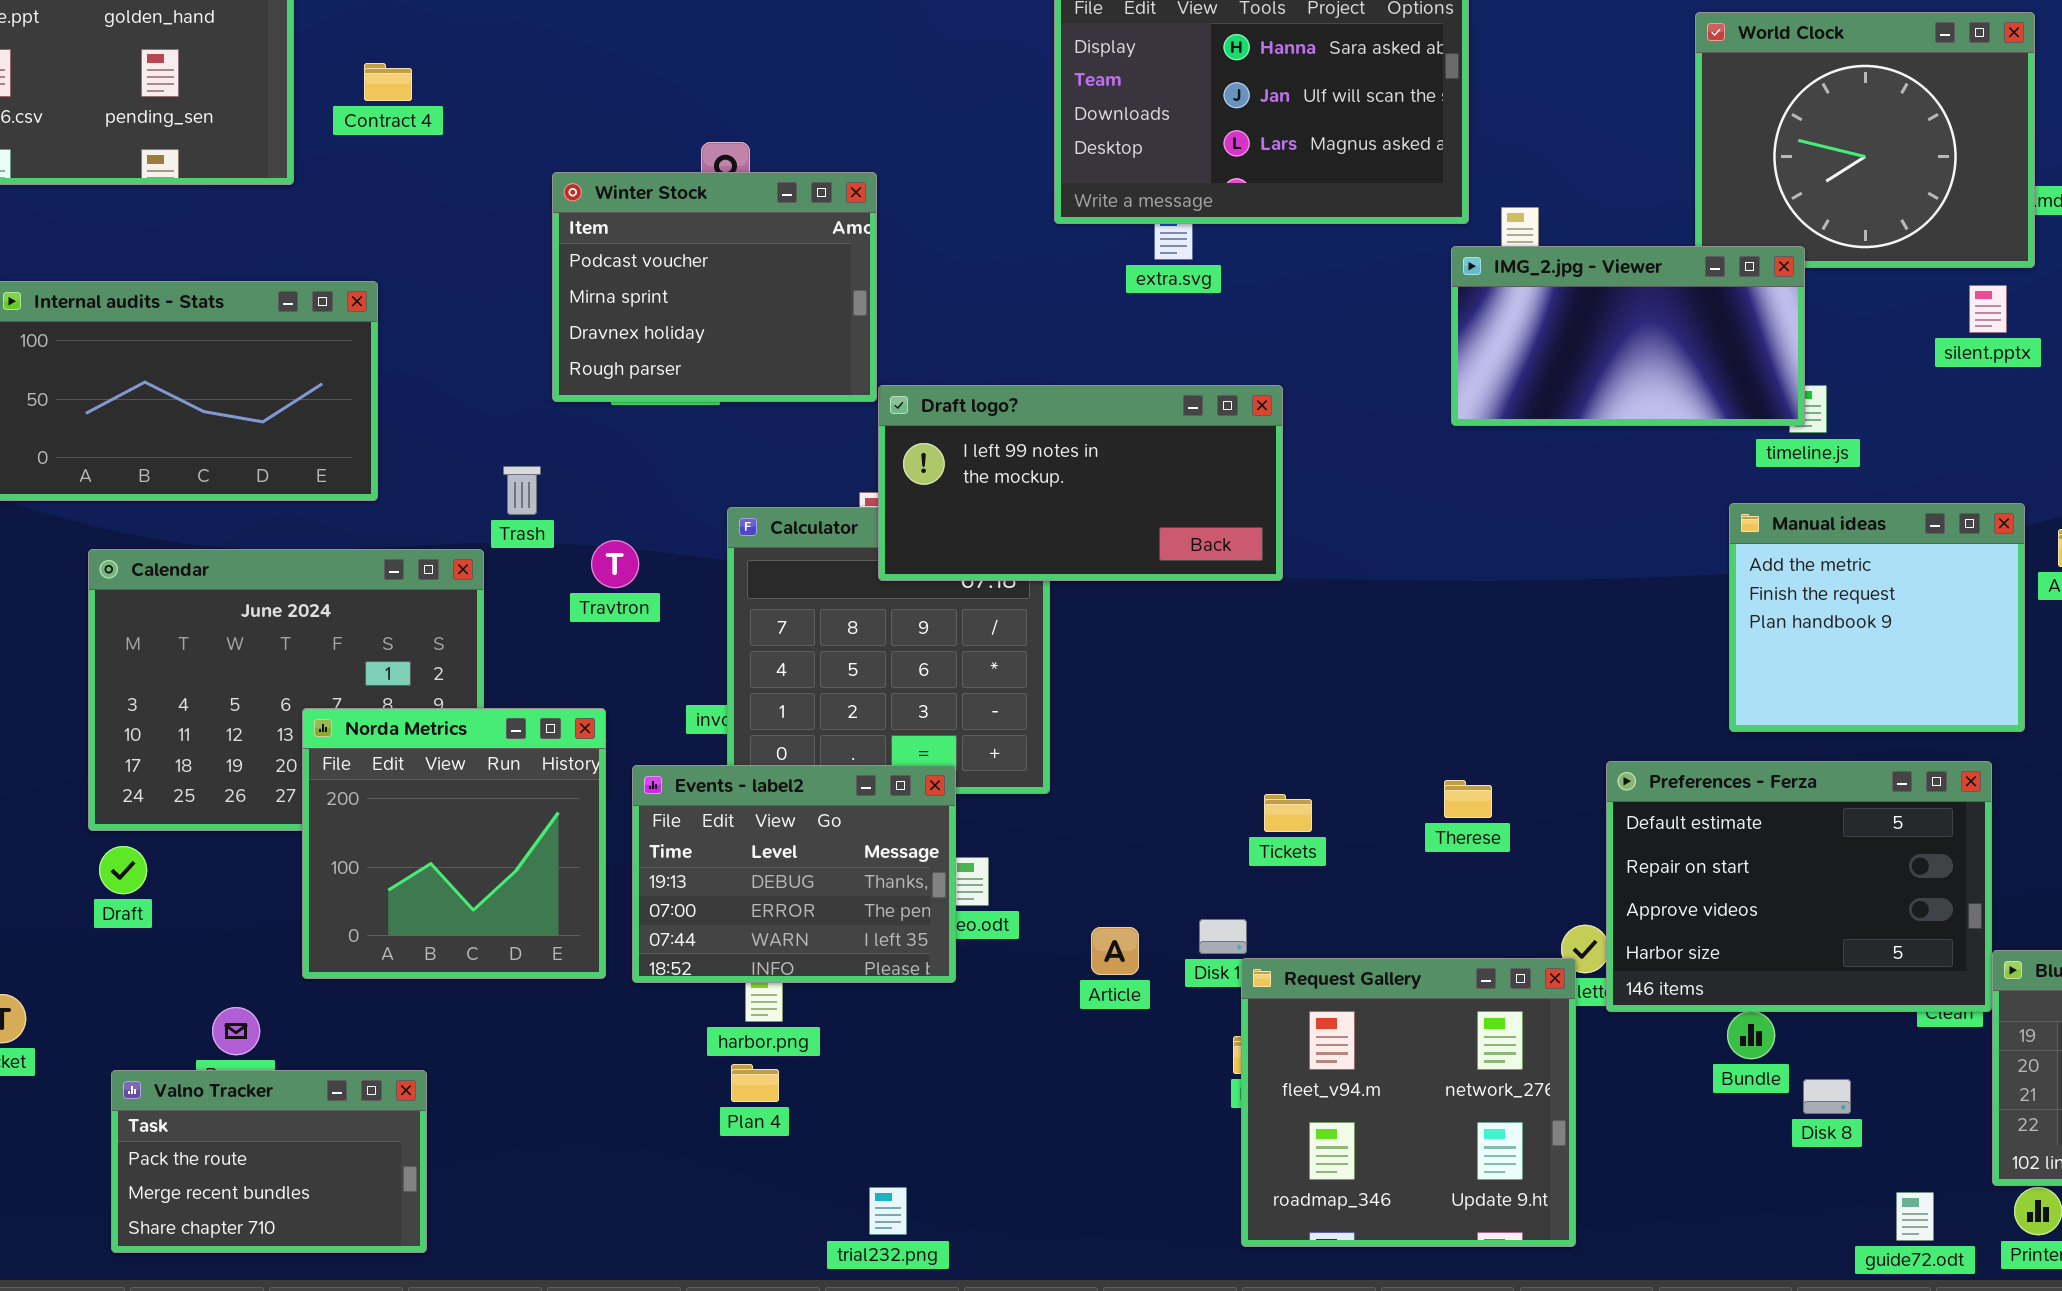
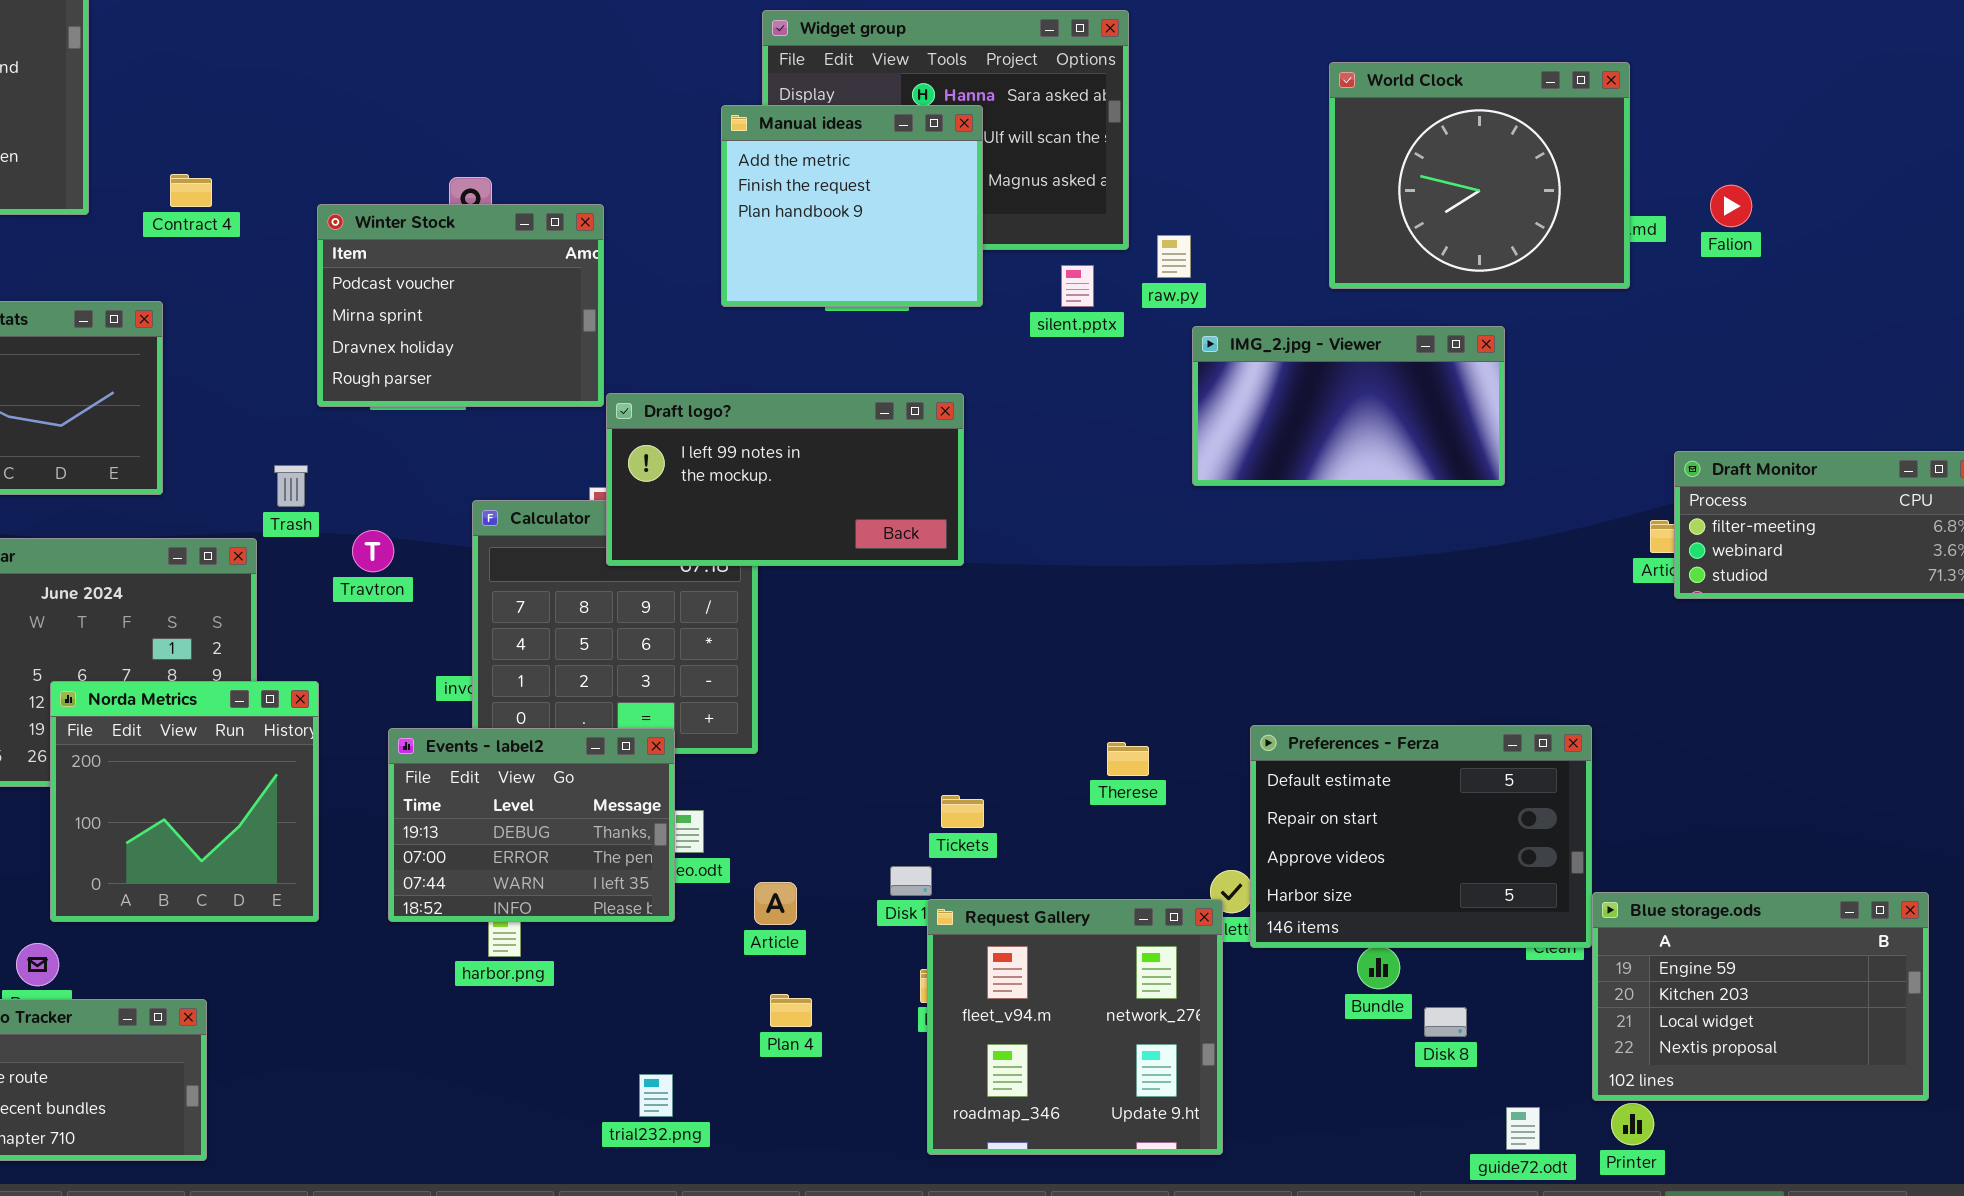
Contract 4: [364,63,412,101] -> [170,174,212,207], moved
IMG_2.jpg - Viewer: [1451,246,1805,426] -> [1192,326,1505,486], moved
silent.pptx: [1969,285,2007,333] -> [1061,265,1094,307], moved
Manual ideas: [1729,503,2025,732] -> [721,105,983,307], moved
Norda Metrics: [302,708,606,979] -> [50,681,319,922], moved
Tickets: [1264,794,1312,832] -> [941,795,984,828], moved
Article: [1091,927,1139,975] -> [754,882,797,925], moved
Plan 4: [731,1064,779,1102] -> [770,994,812,1027], moved
trial232.png: [869,1187,907,1235] -> [639,1074,673,1117], moved

